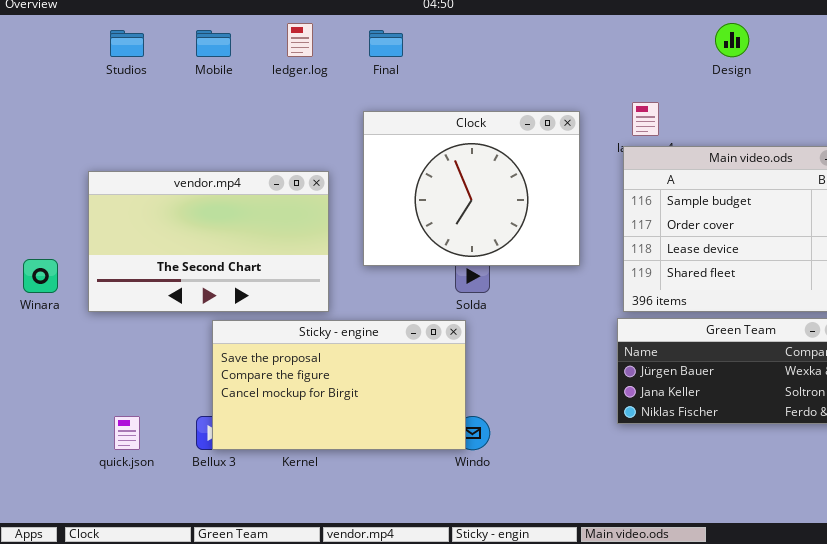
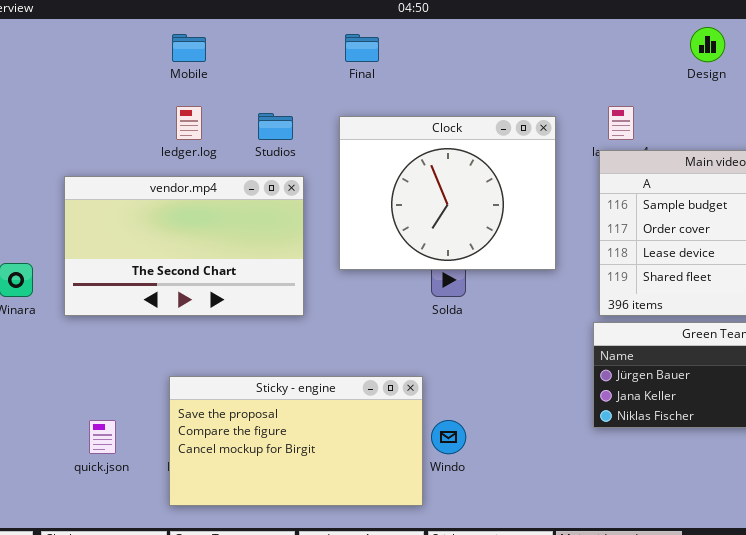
ledger.log: [287,23,313,57] -> [176,106,202,140], moved
Studios: [110,30,144,57] -> [258,113,293,140], moved
Sticky - engine: [212,320,466,450] -> [169,376,423,506], moved

